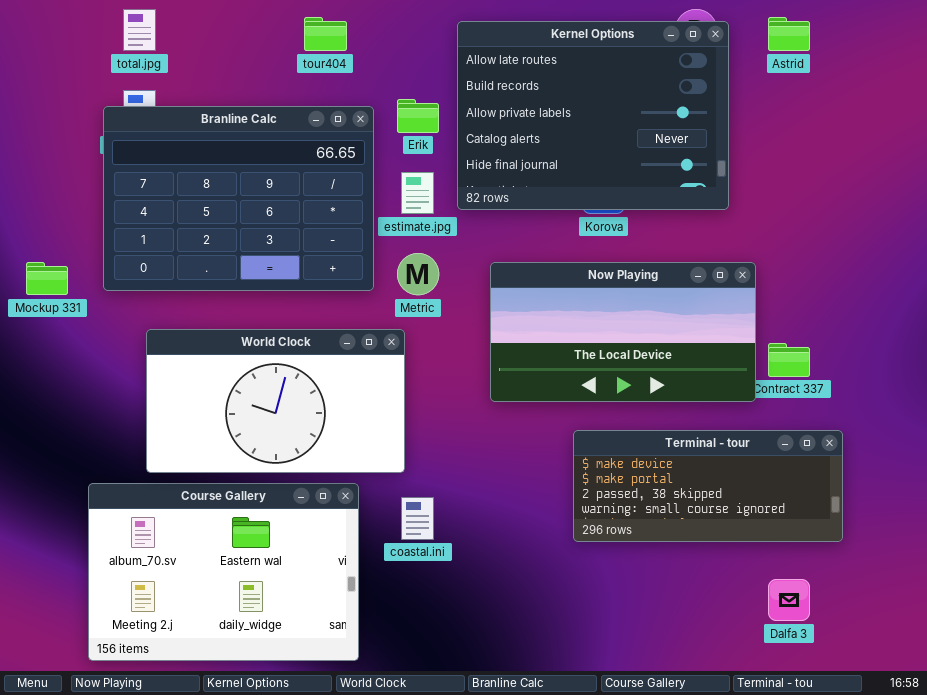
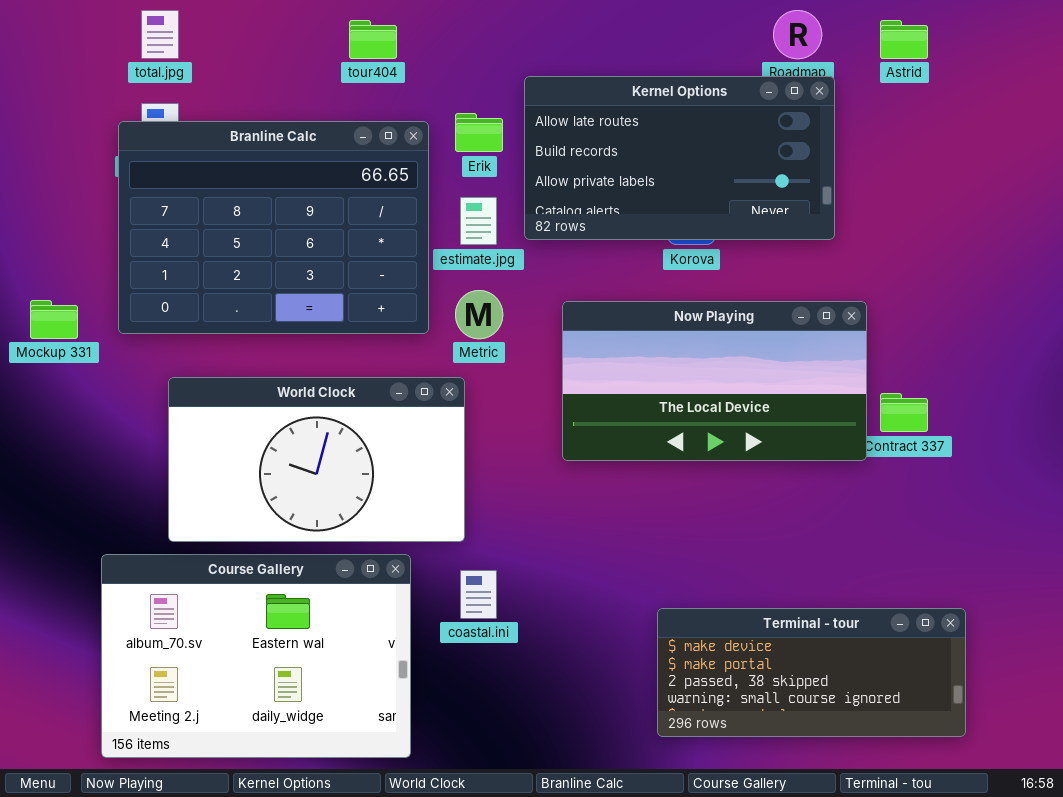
Kernel Options: [457,21,729,210] -> [524,76,835,240], resized
Terminal - tour: [573,430,843,542] -> [657,608,966,737], moved

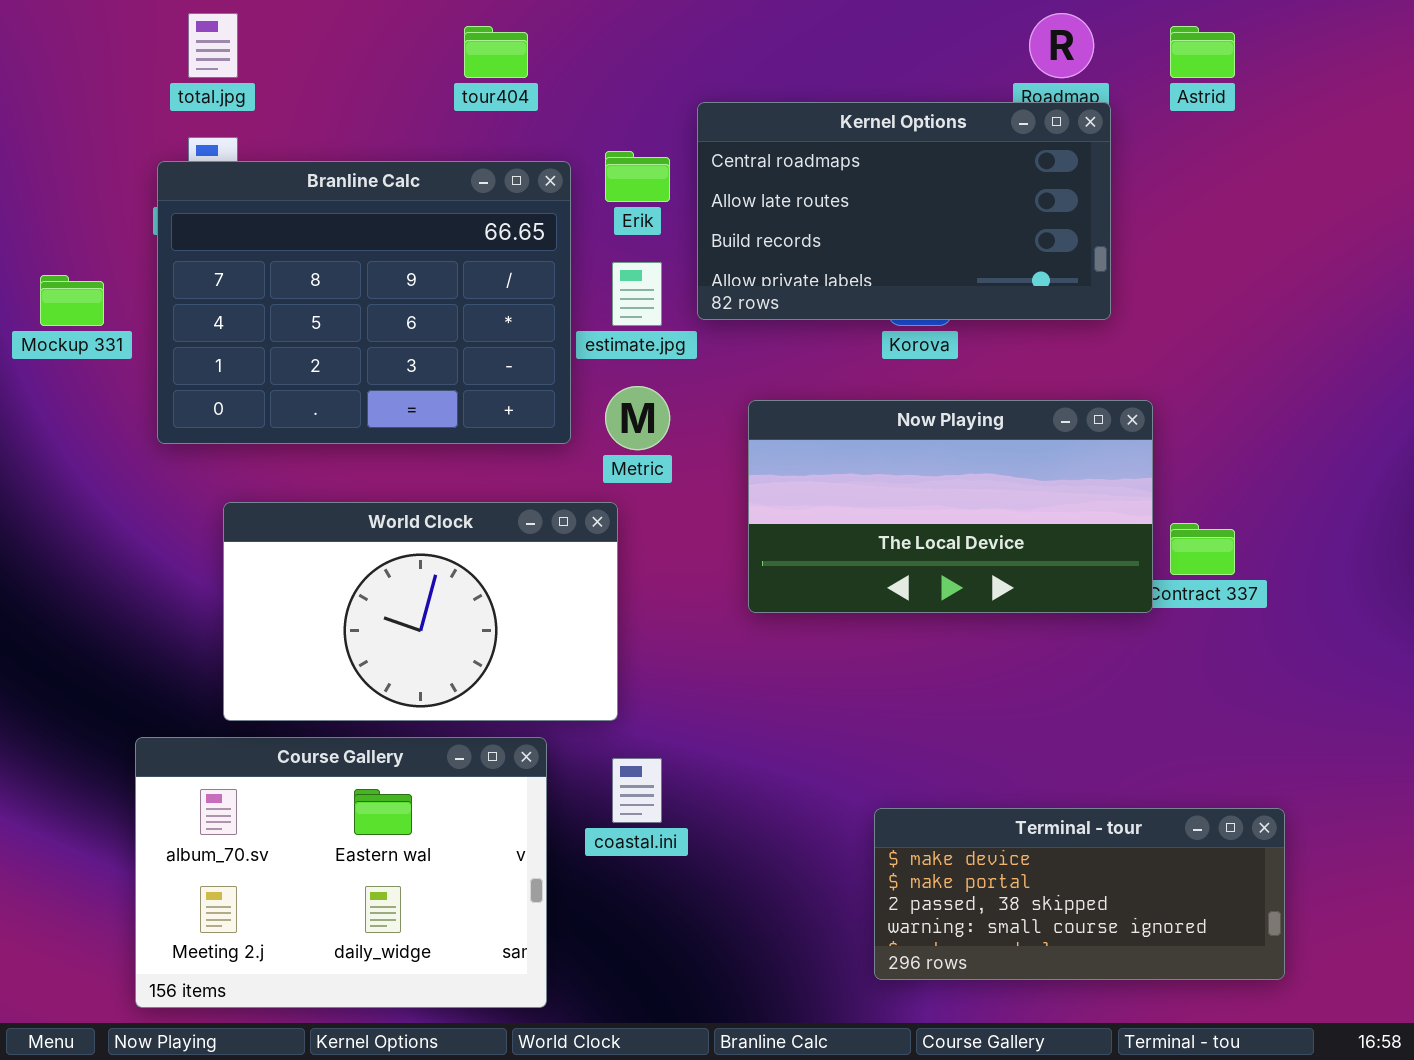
Kernel Options: [524,76,835,240] -> [697,102,1111,320], scrolled up 1 row
Mockup 331: [30,300,78,339] -> [40,275,104,326], moved

